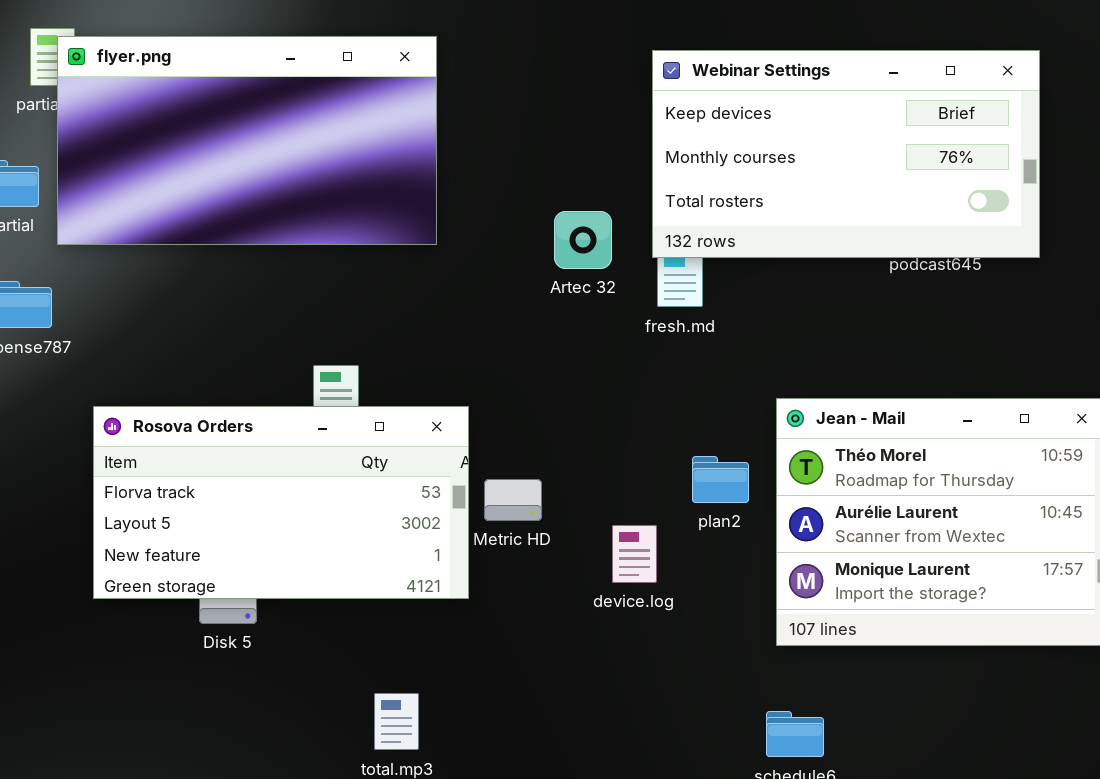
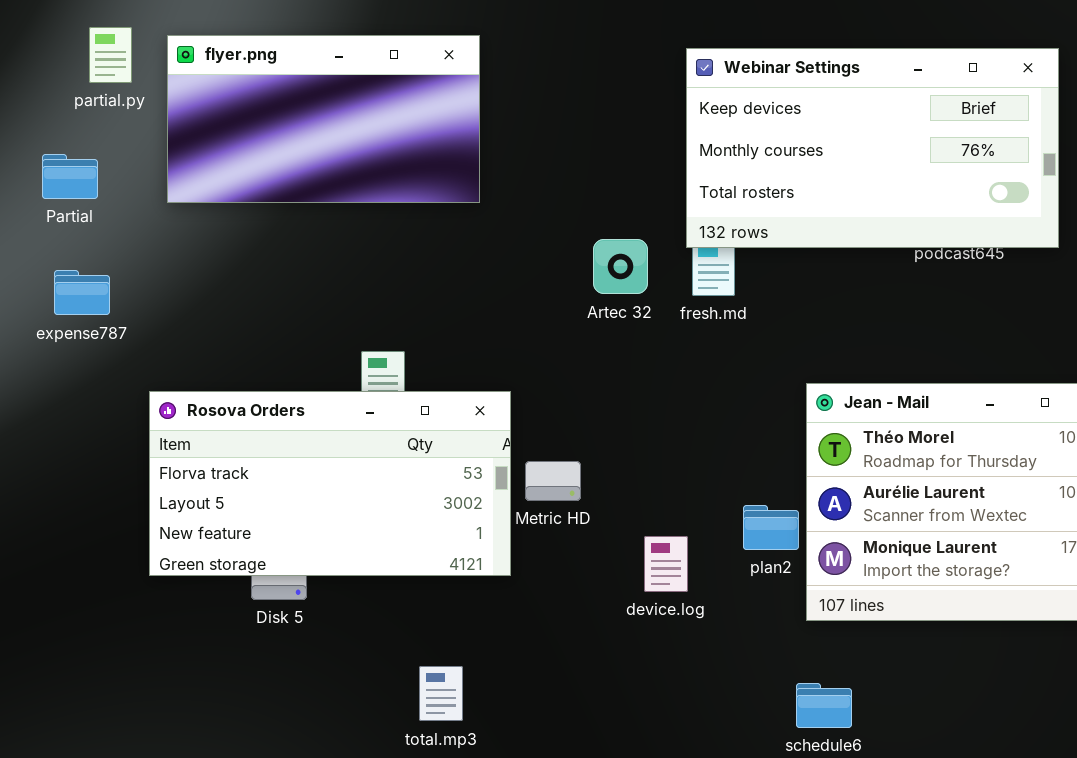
flyer.png: [57,36,437,245] -> [167,35,480,203], resized
Artec 32: [554,211,612,269] -> [593,239,648,294], moved
plan2: [692,456,749,503] -> [743,505,799,550], moved
device.log: [612,525,657,583] -> [644,536,688,592], moved

